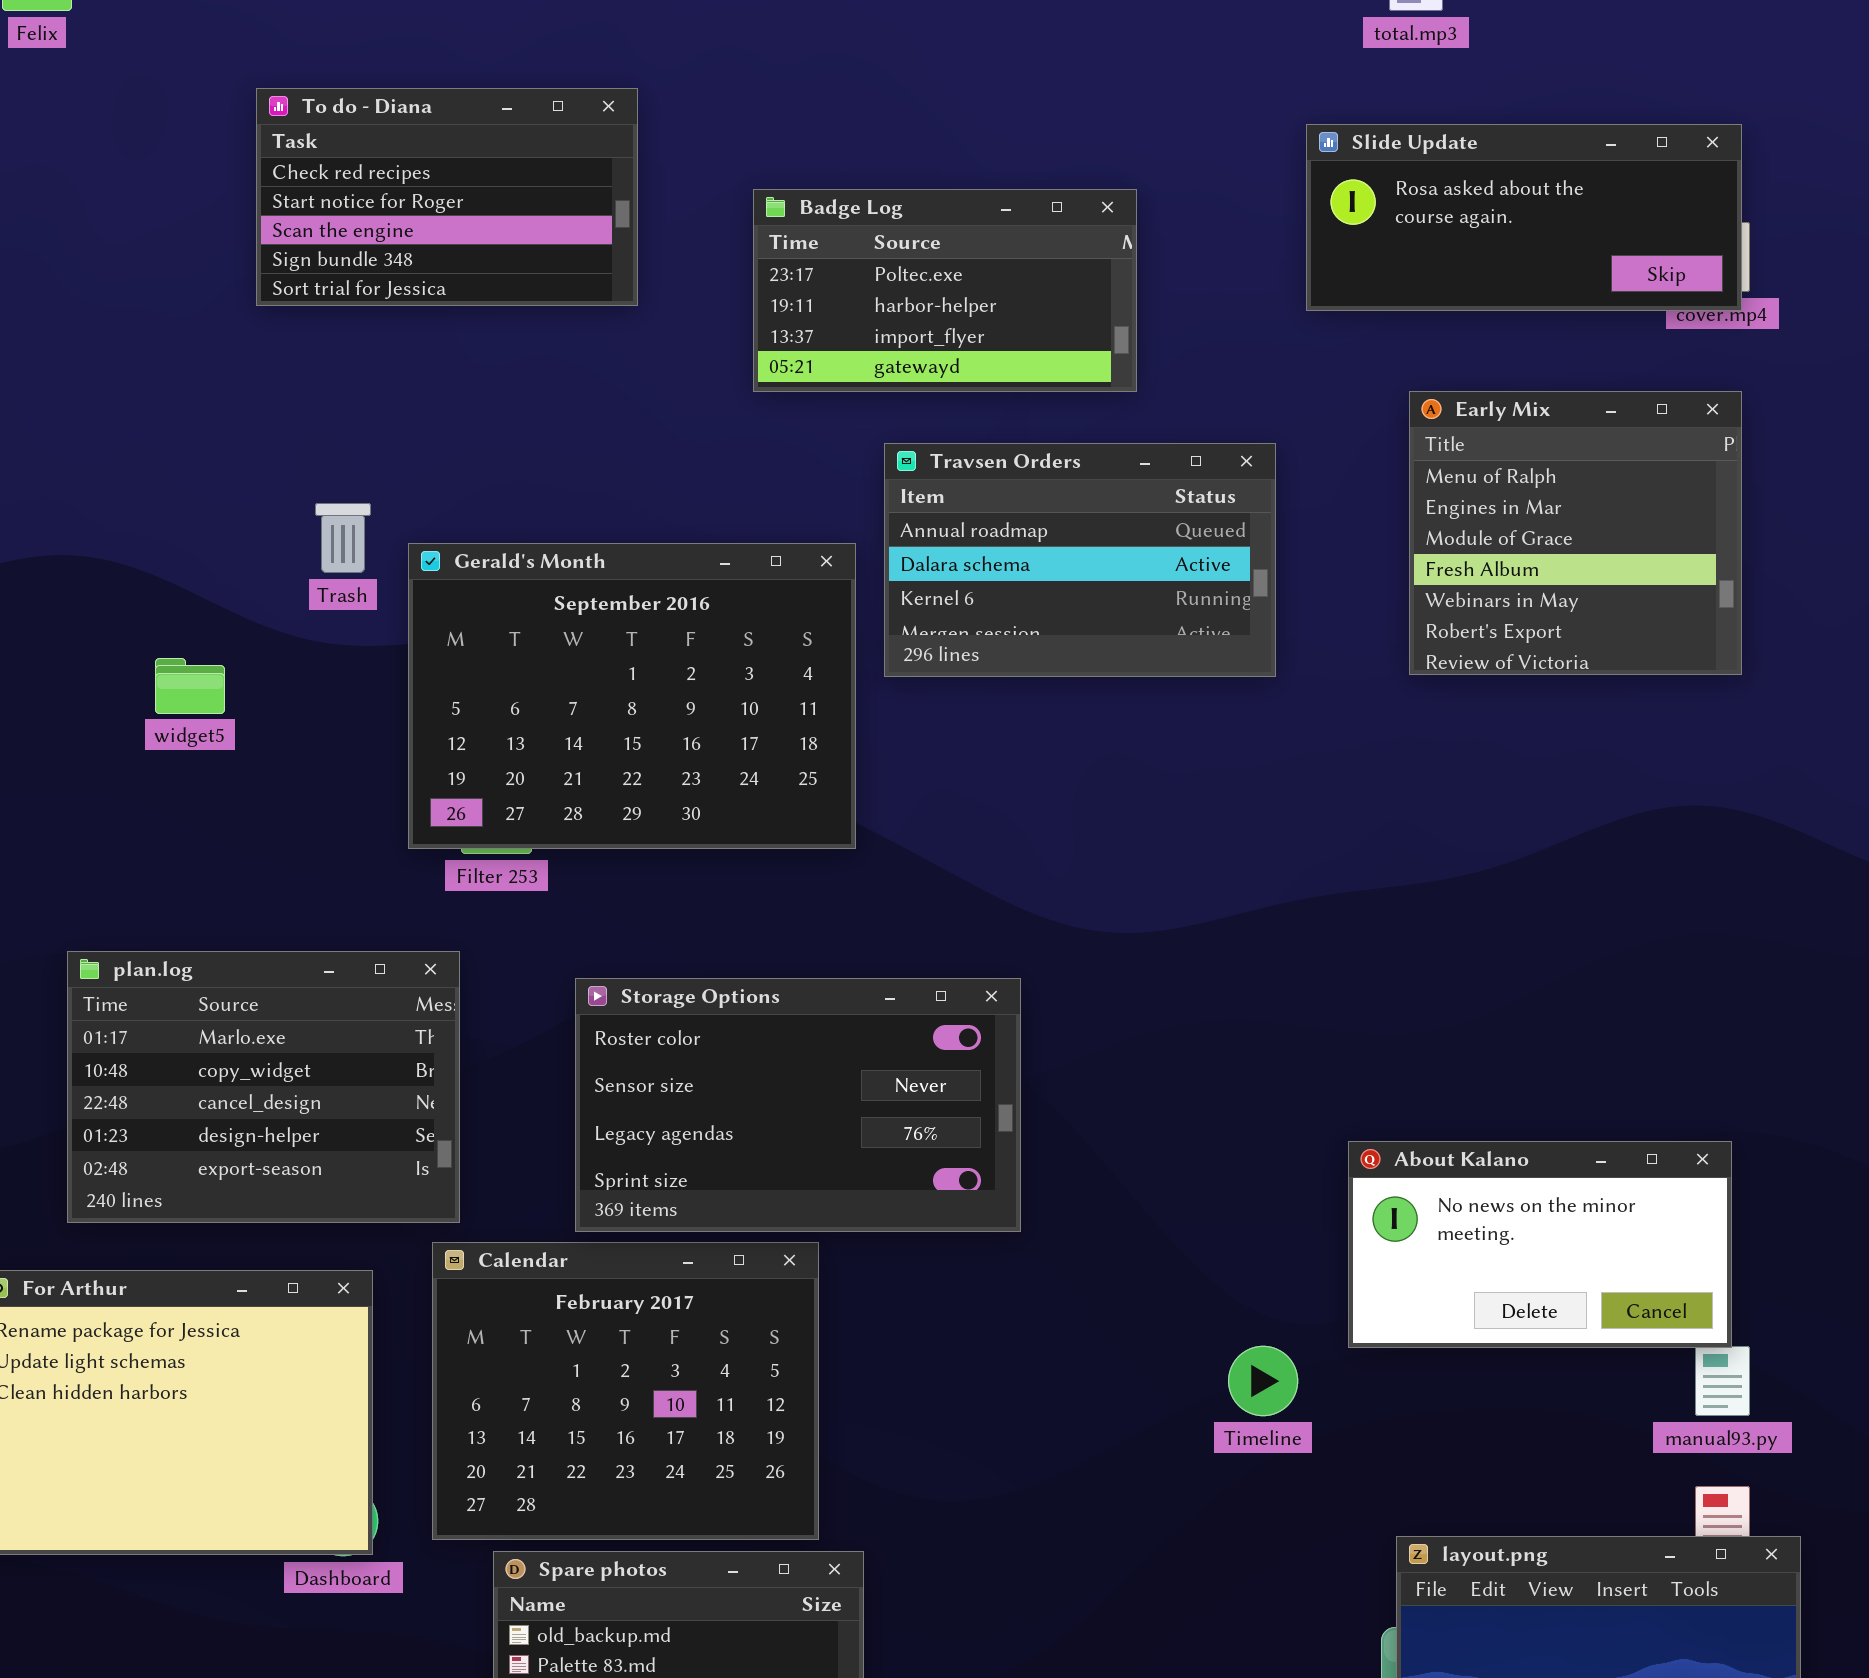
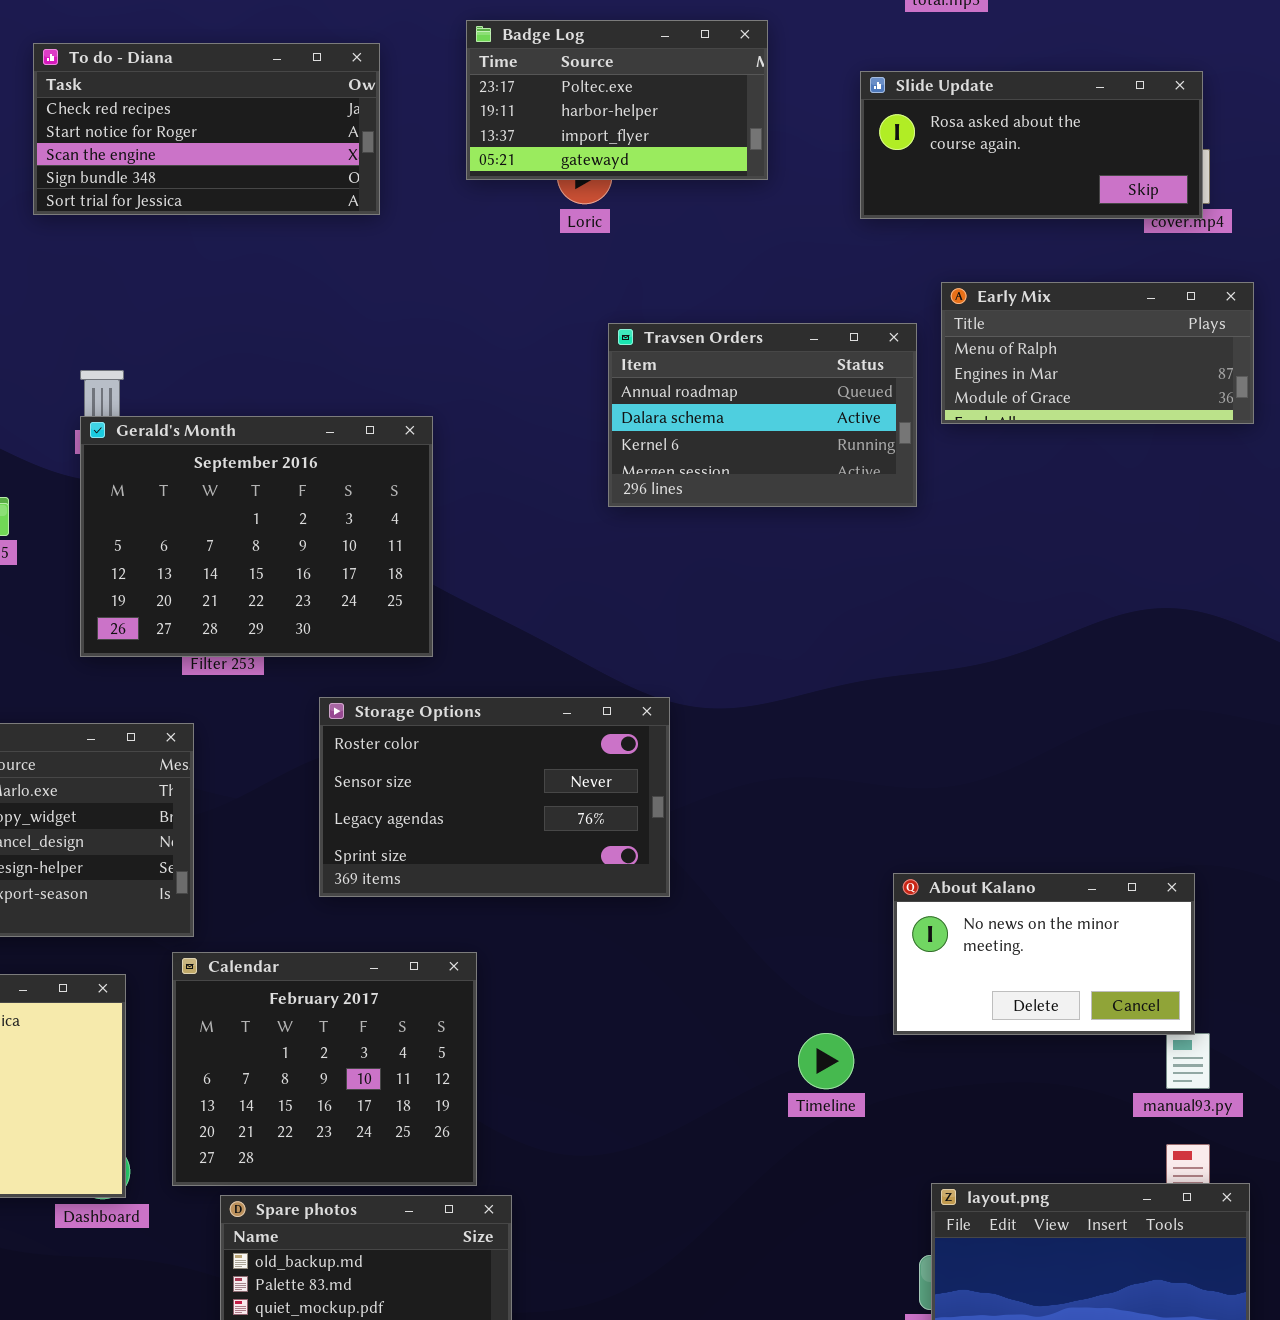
To do - Diana: [256,88,638,306] -> [33,43,380,215], resized
Badge Log: [753,189,1137,392] -> [466,20,768,180], moved
Early Mix: [1409,391,1742,675] -> [941,282,1254,424], resized
Travsen Orders: [884,443,1276,677] -> [608,323,917,507], moved
Gerald's Month: [408,543,856,849] -> [80,416,433,657], moved
Storage Options: [575,978,1021,1232] -> [319,697,670,897], moved

